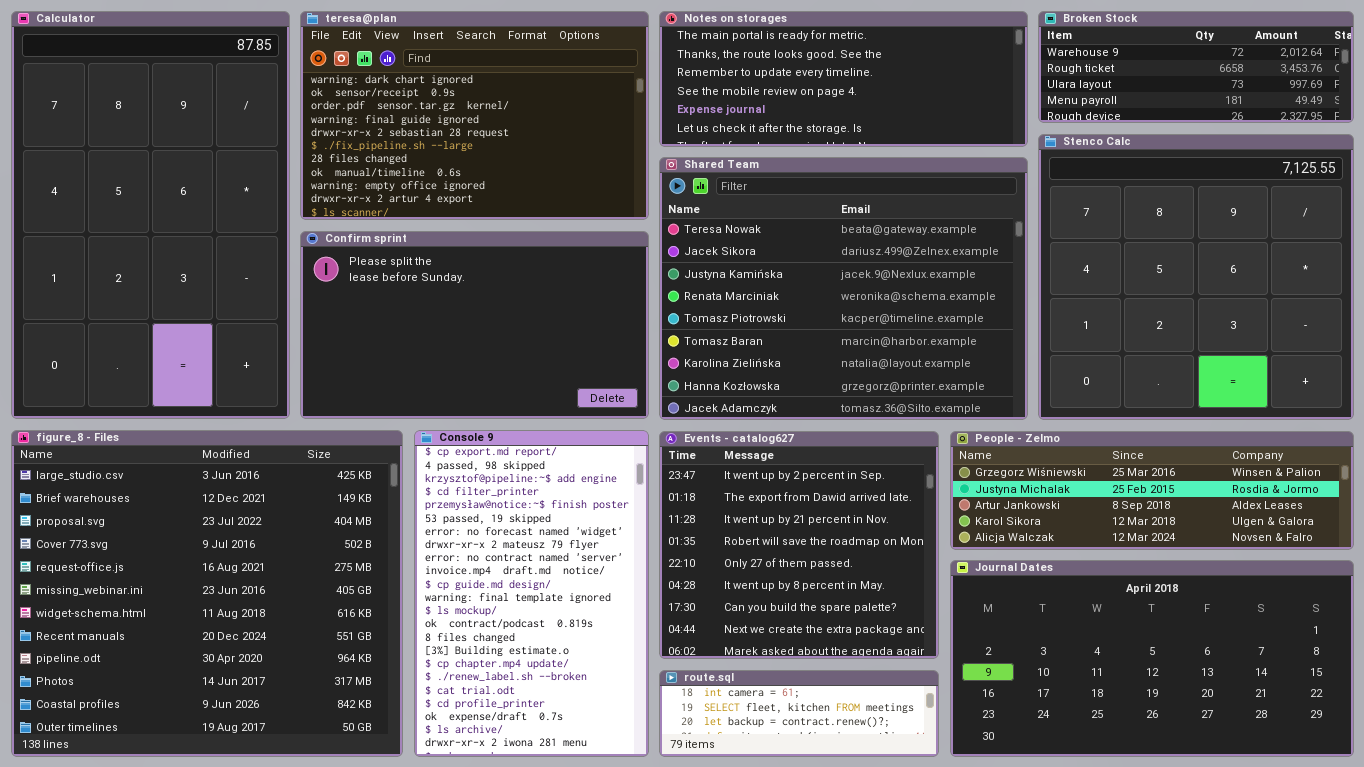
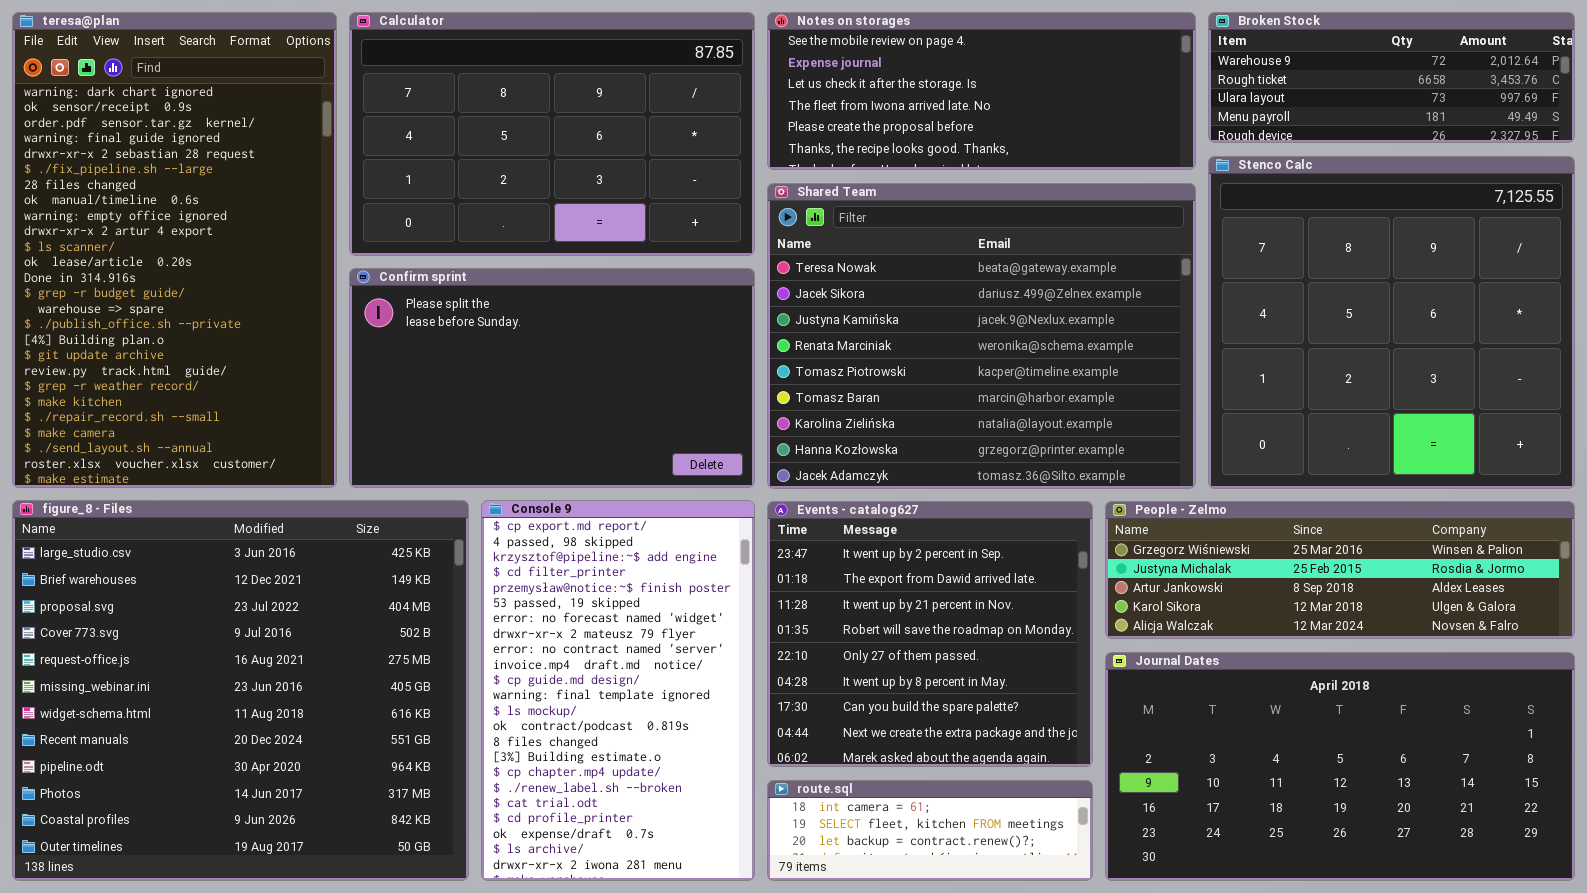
Calculator: [11,11,290,419] -> [349,12,755,256], moved, resized
teresa@plan: [300,11,649,220] -> [12,12,337,488], moved, resized
Notes on storages: [659,11,1028,147] -> [767,12,1196,170], scrolled down 3 rows

